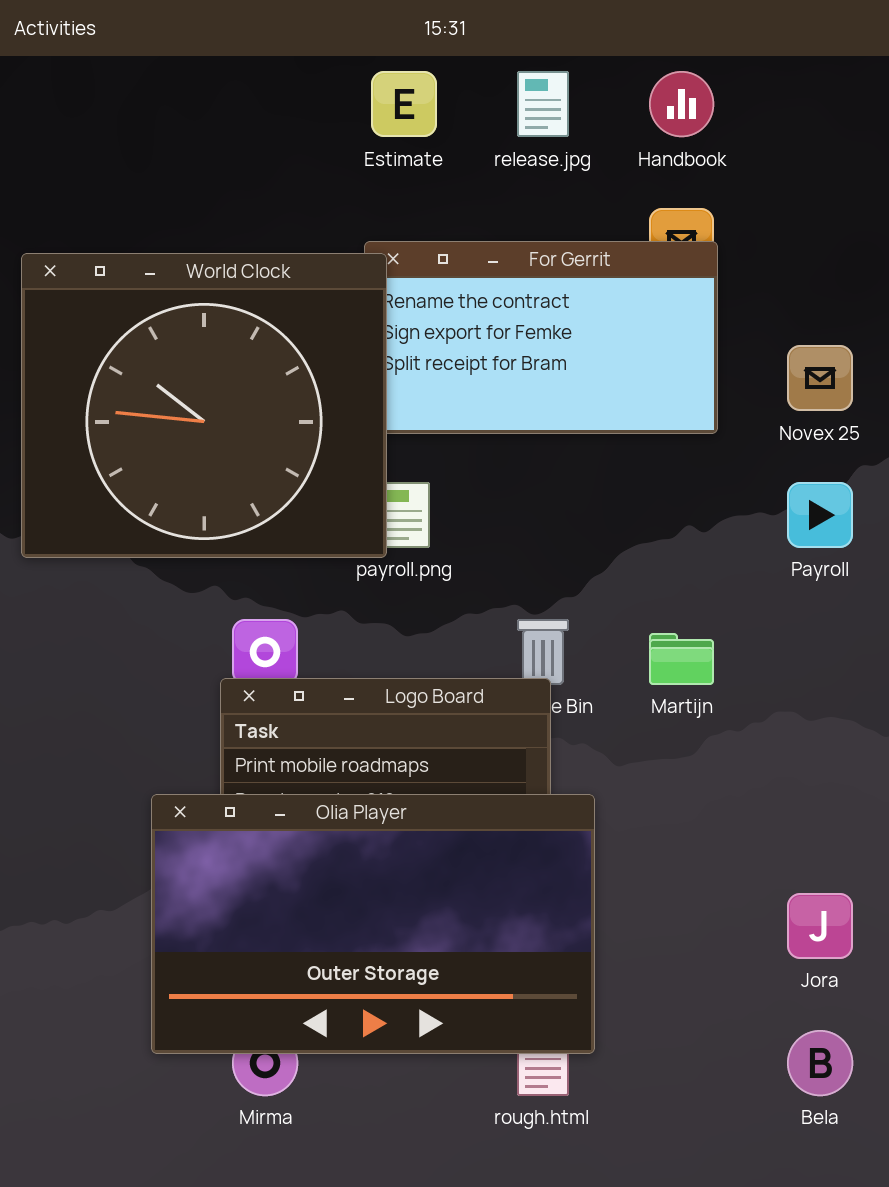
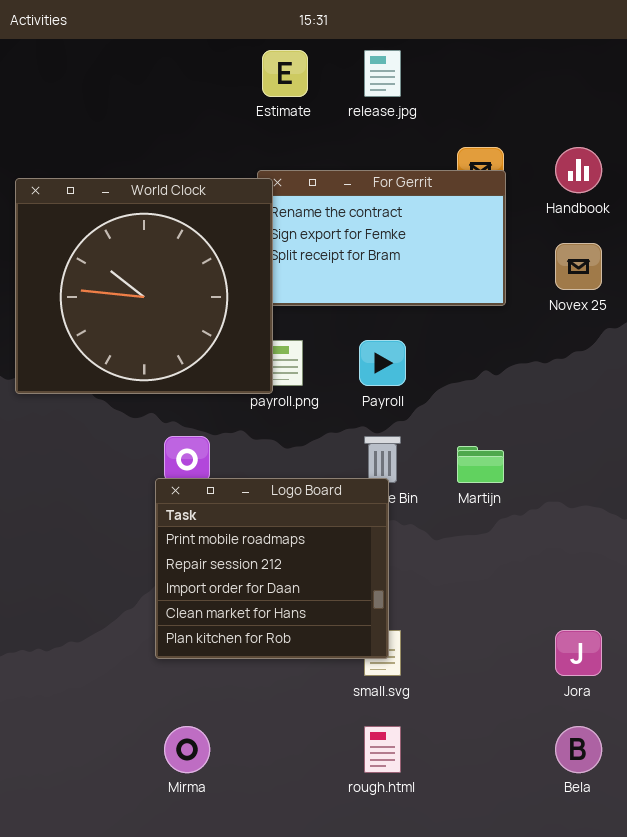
Handbook: [649,71,714,137] -> [555,147,602,193], moved
Payroll: [787,482,853,548] -> [359,340,406,386], moved
Olia Player: [151,794,595,1054] -> none, closed

